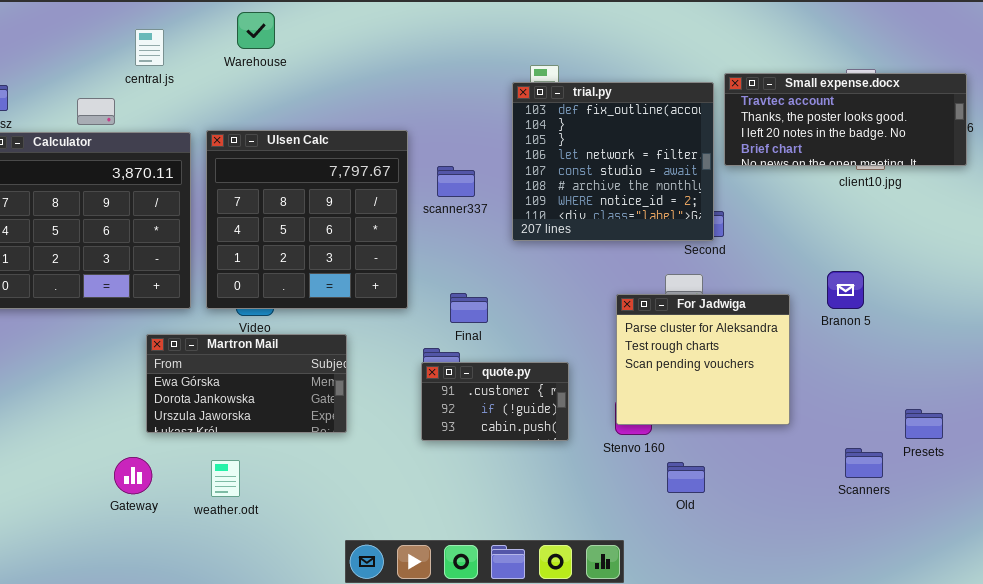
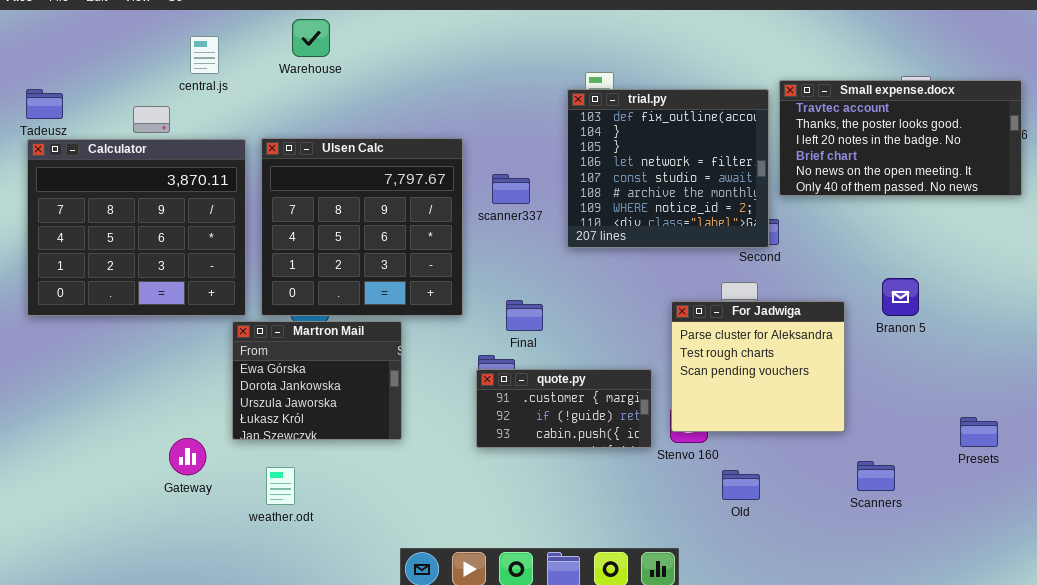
Small expense.docx: [724,73,967,166] -> [779,80,1022,196], resized
Martron Mail: [146,334,347,433] -> [232,321,402,440], resized
quote.py: [421,362,569,441] -> [476,369,652,448], resized
Scanners: [845,448,883,478] -> [857,461,895,491], moved
Gateway: [114,457,152,494] -> [169,438,206,475], moved

